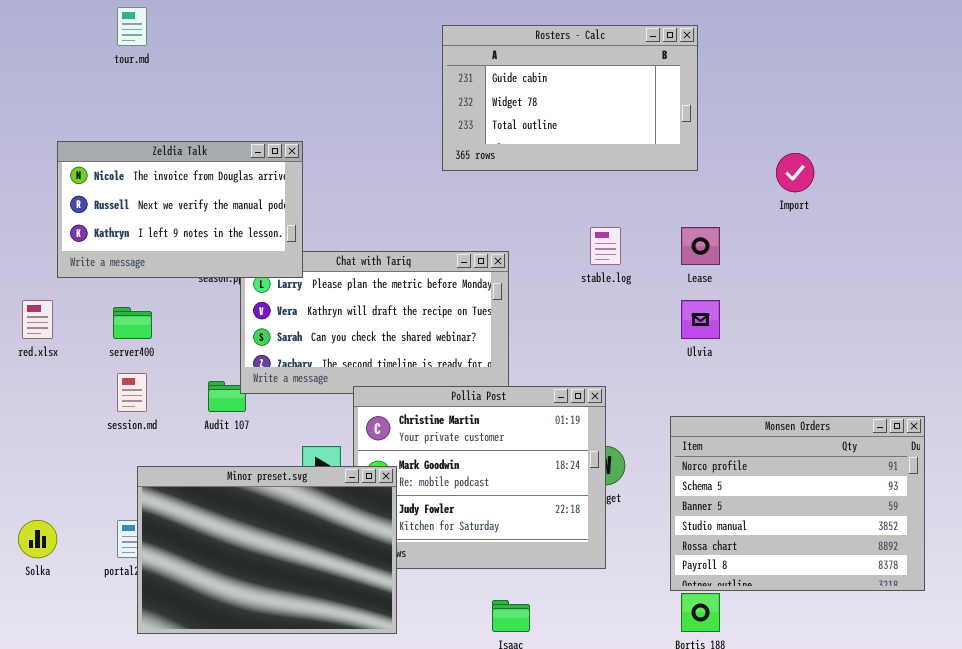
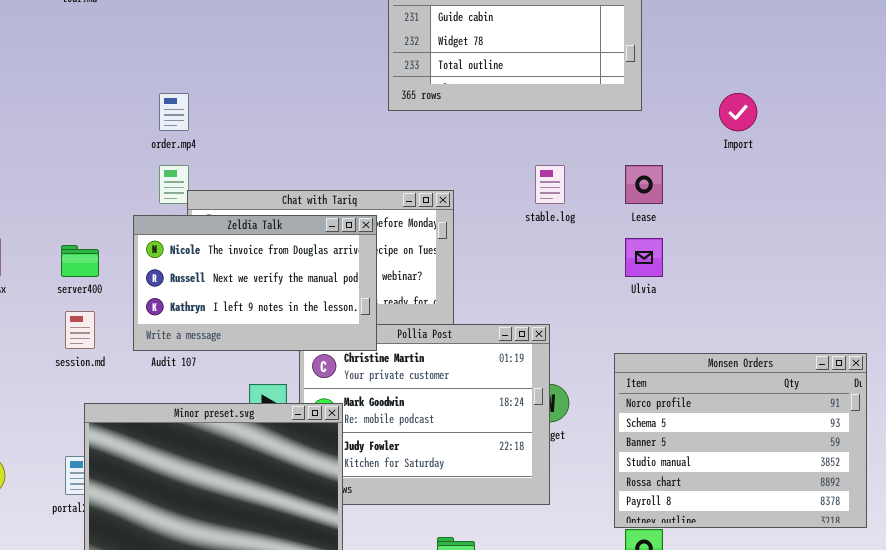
Zeldia Talk: [57,141,303,278] -> [133,215,377,351], moved

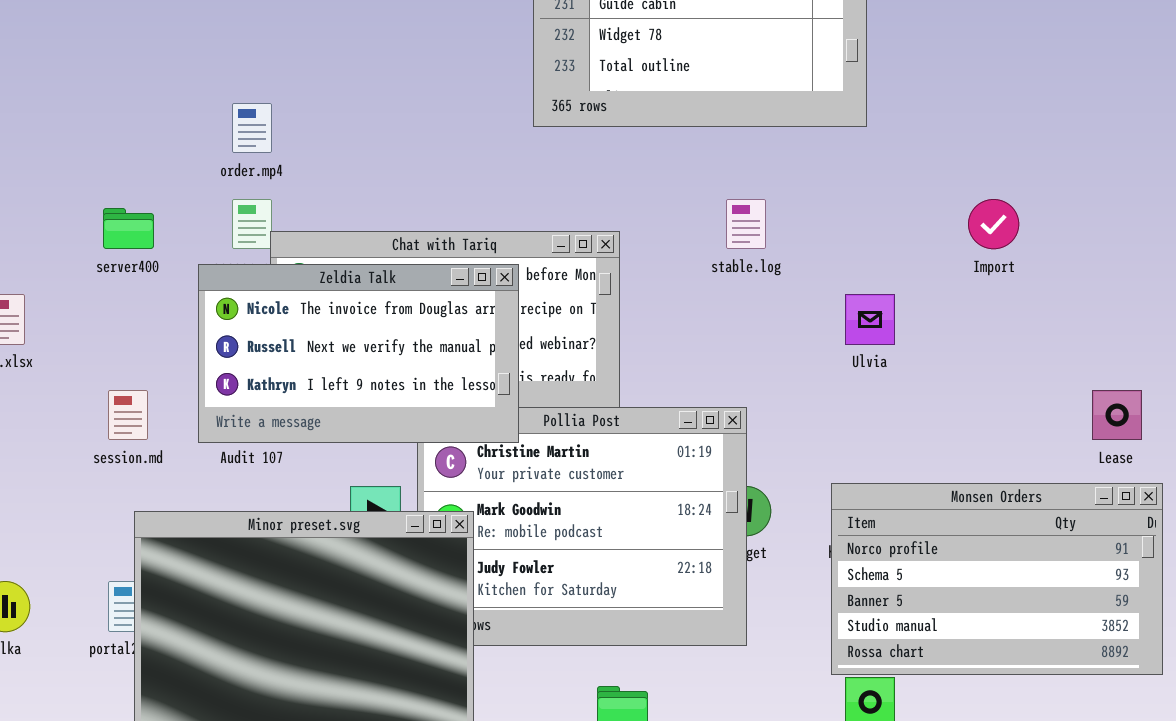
Import: [719,93,757,131] -> [968,199,1019,249], moved
Lease: [625,165,663,204] -> [1092,390,1142,440], moved
server400: [61,245,99,277] -> [103,208,154,249], moved
Monsen Orders: [614,353,867,528] -> [831,483,1163,675], resized

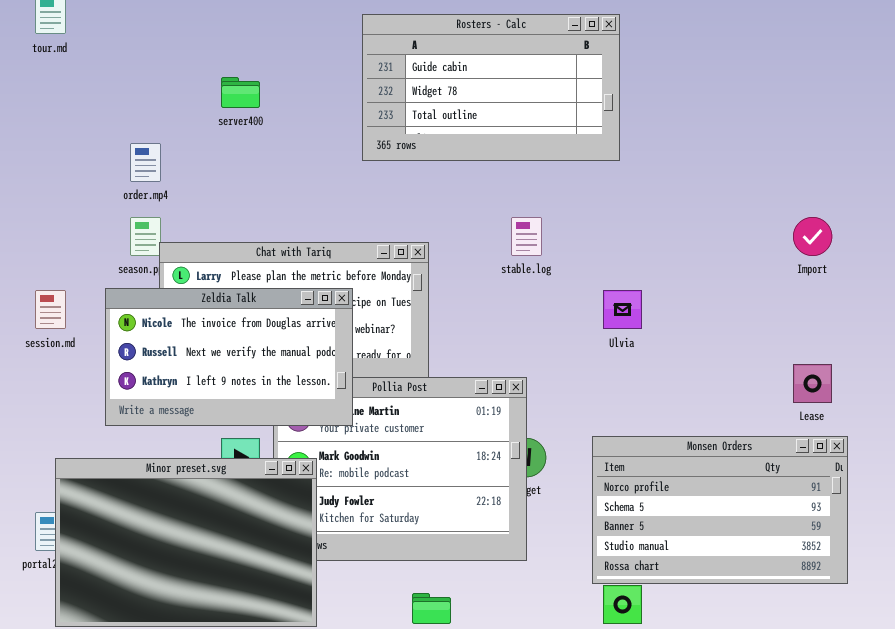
Import: [968,199,1019,249] -> [793,217,832,256], moved
server400: [103,208,154,249] -> [221,77,260,108], moved
Zeldia Talk: [198,264,519,443] -> [105,288,353,426], moved
session.md: [108,390,148,440] -> [35,290,66,329], moved

